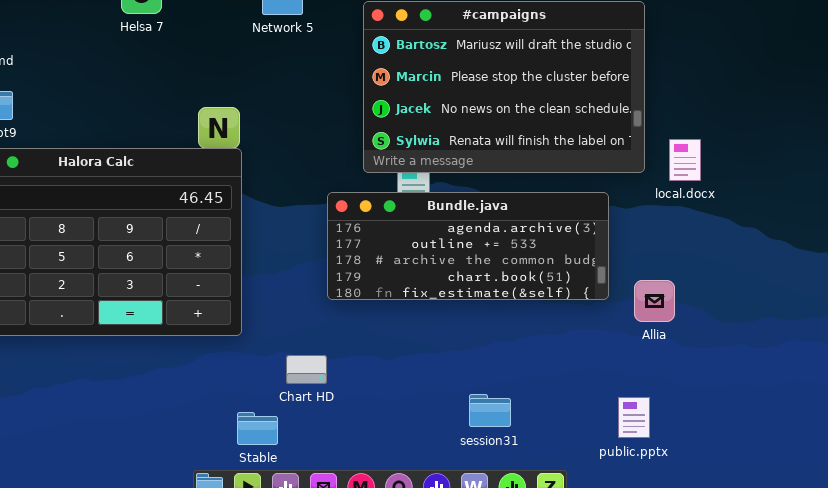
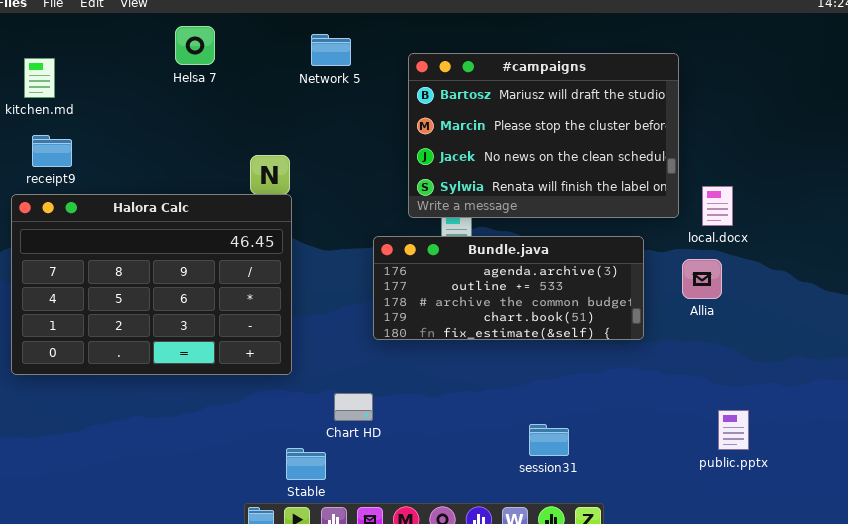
Allia: [634,280,675,322] -> [682,259,722,299], moved
session31: [469,394,511,427] -> [529,424,569,456], moved
public.pptx: [618,397,650,438] -> [718,410,749,450], moved

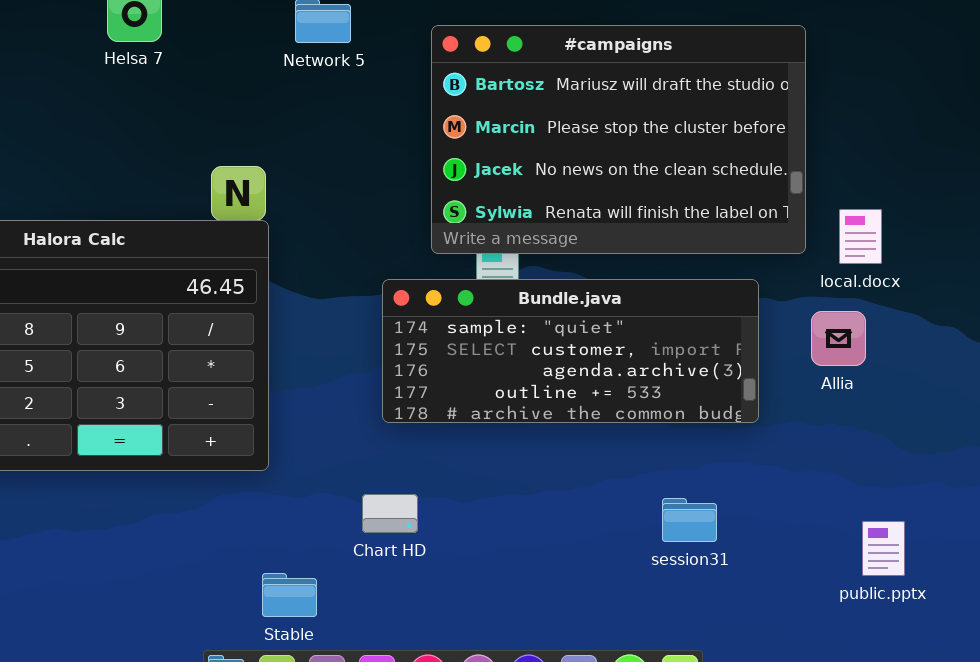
Bundle.java: [373,236,644,340] -> [382,279,759,423], scrolled up 2 rows
Chart HD: [334,393,373,421] -> [362,494,418,533], moved
session31: [529,424,569,456] -> [662,498,717,542], moved

